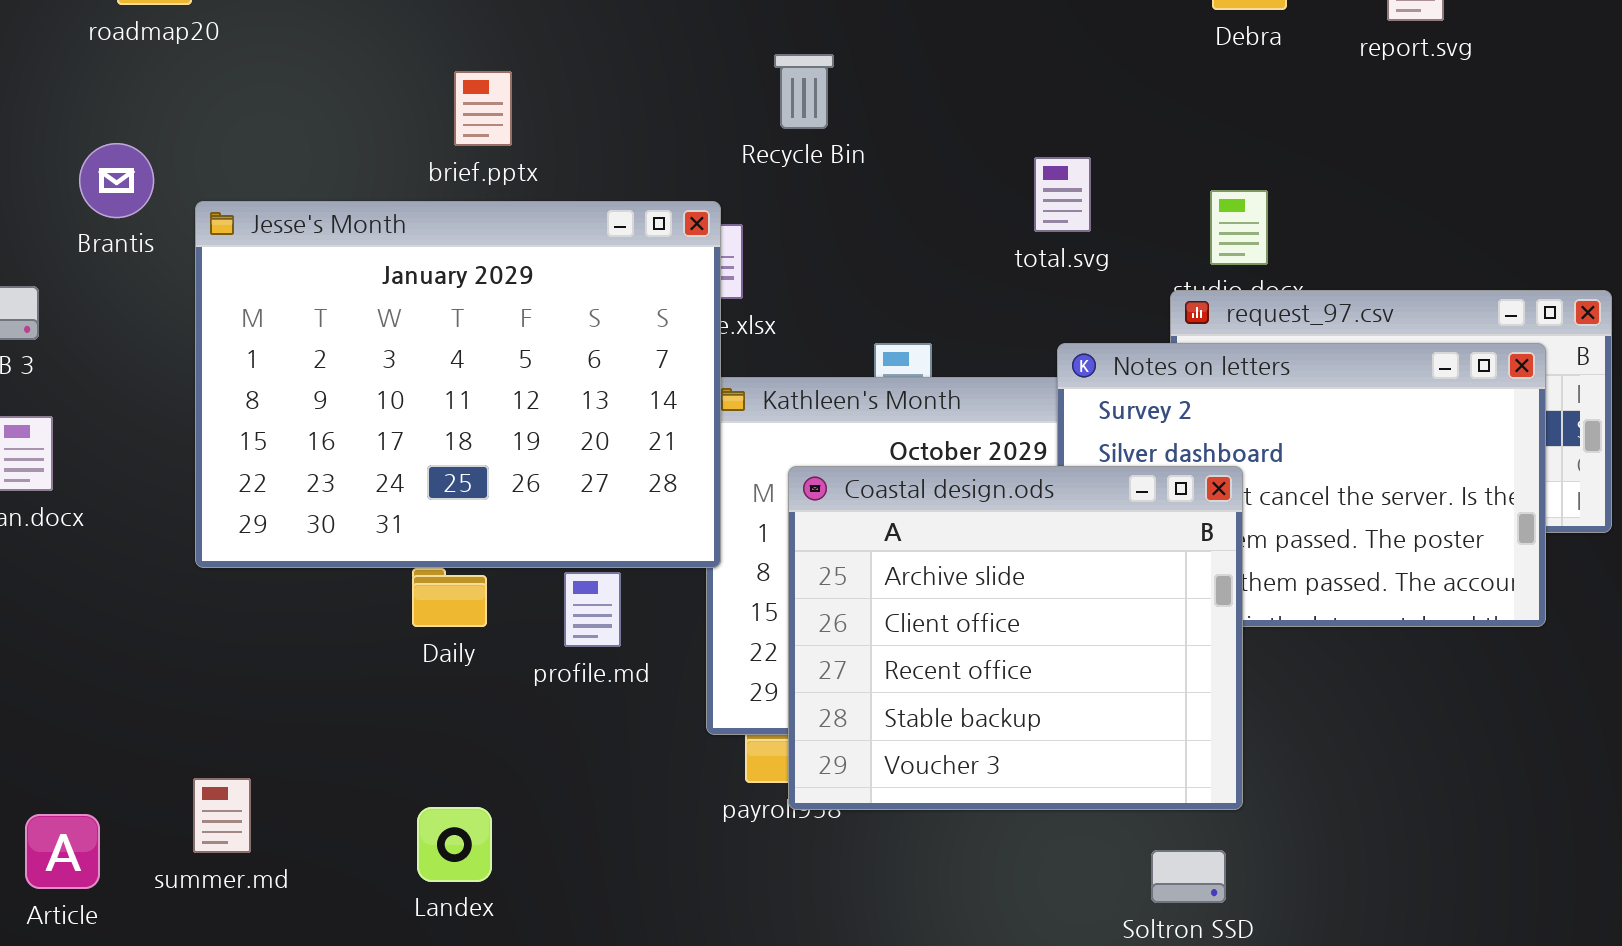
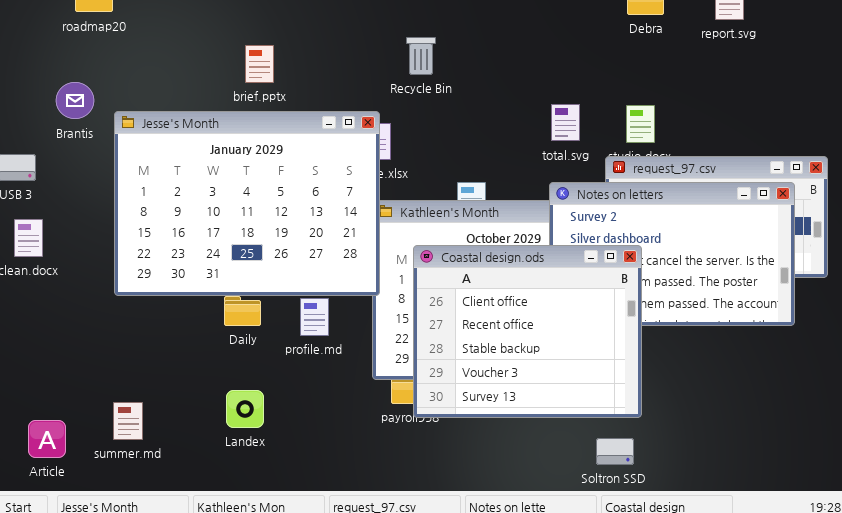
total.svg: [1034,157,1091,232] -> [551,104,580,141], moved
Coastal design.ods: [788,466,1243,810] -> [413,245,642,418], scrolled down 1 row
Landex: [417,807,492,882] -> [226,390,264,428], moved

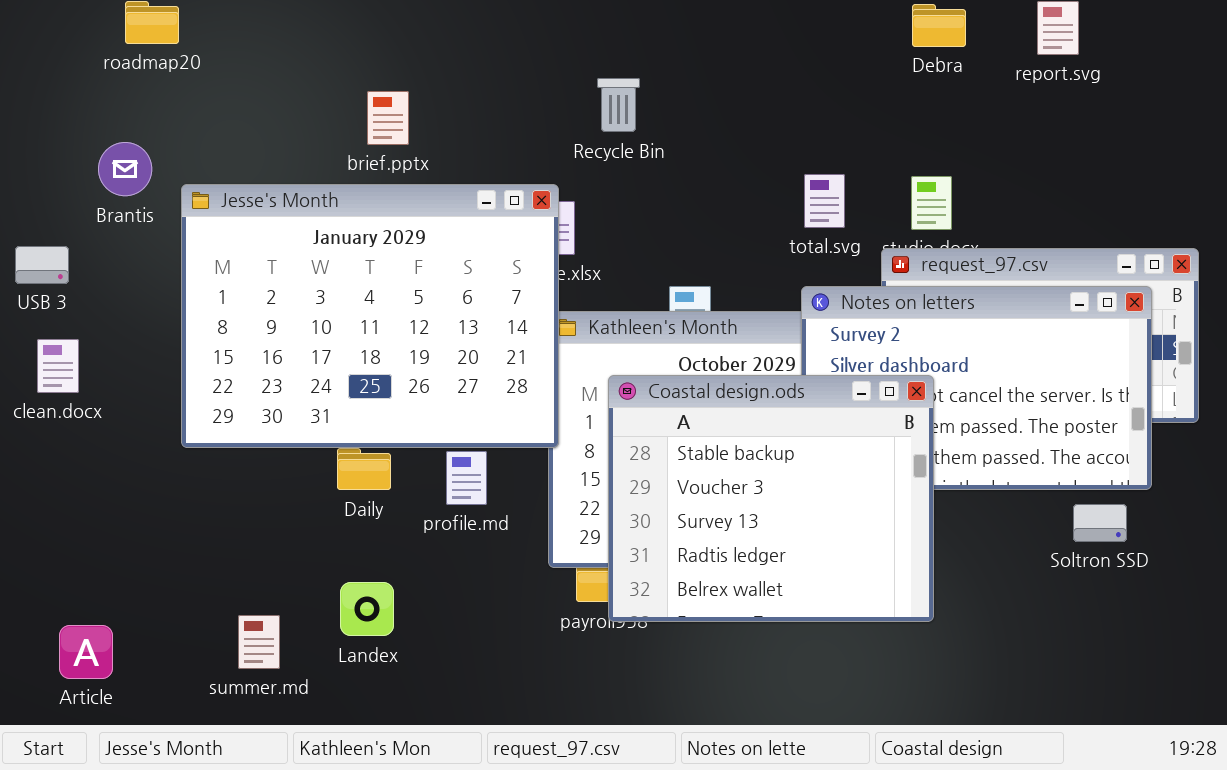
Coastal design.ods: [413,245,642,418] -> [608,375,934,622], scrolled down 2 rows
summer.md: [113,402,143,440] -> [238,615,280,669], moved
Soltron SSD: [596,438,634,465] -> [1073,504,1127,542], moved

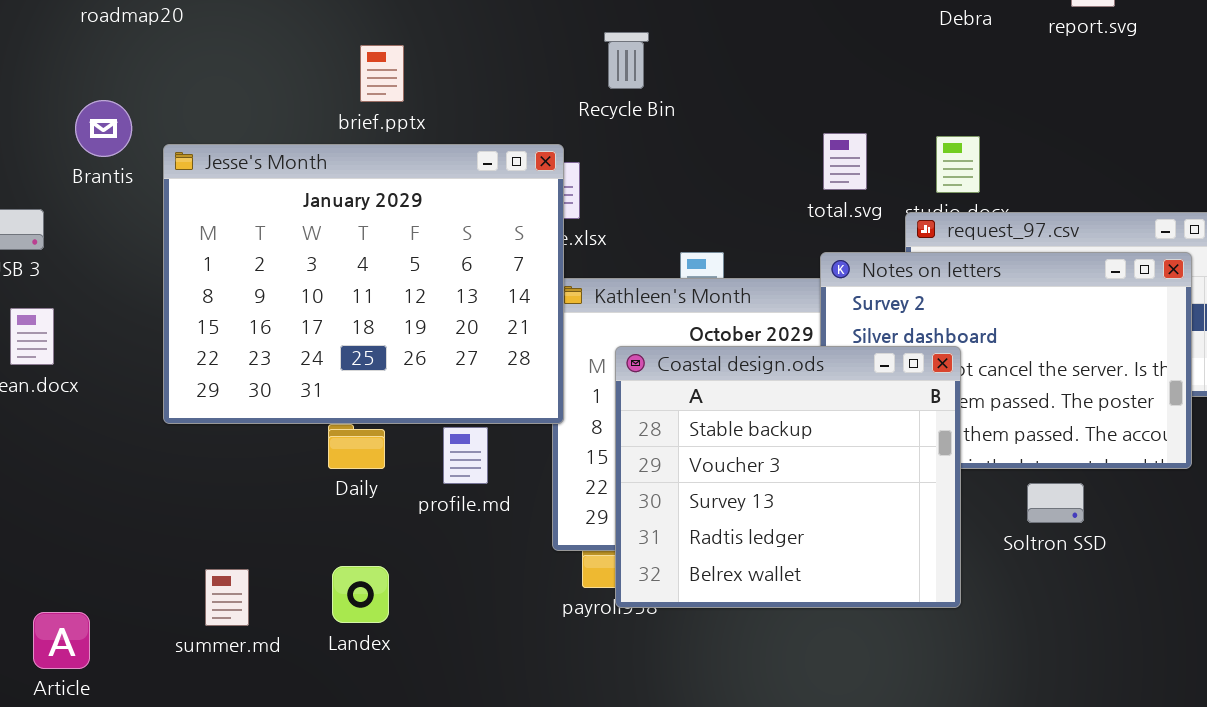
Soltron SSD: [1073,504,1127,542] -> [1027,483,1084,523], moved
summer.md: [238,615,280,669] -> [205,569,249,626], moved

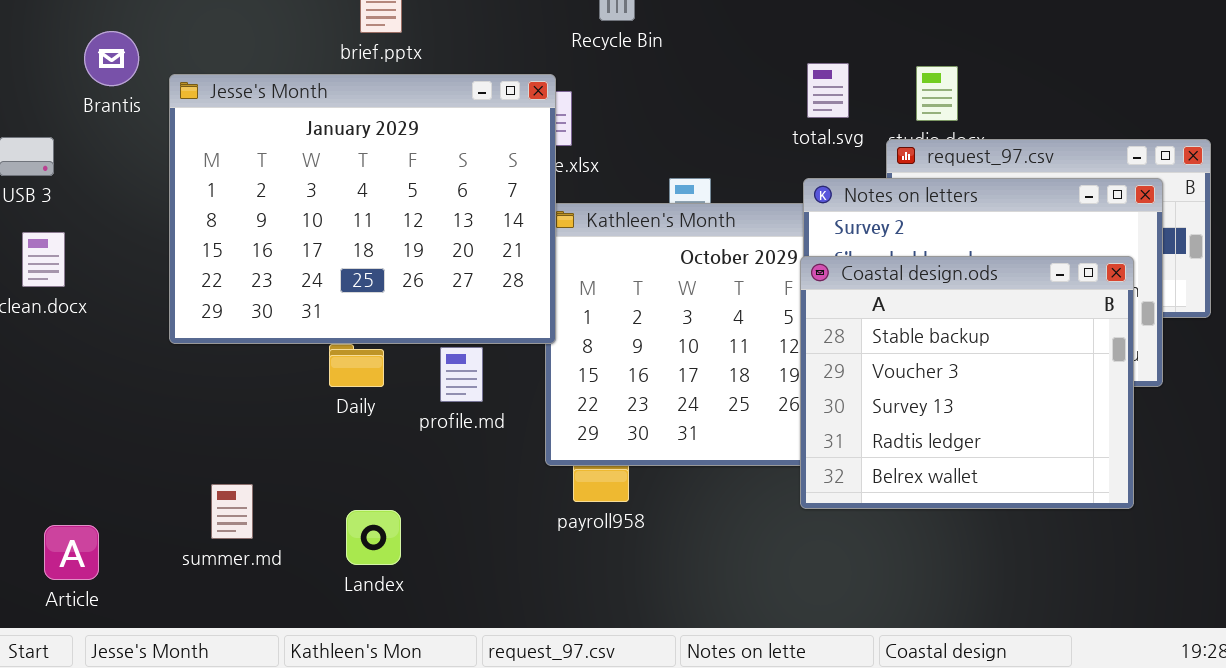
Coastal design.ods: [615,346,961,608] -> [800,256,1134,509], moved
Landex: [332,566,389,623] -> [346,510,401,565], moved

